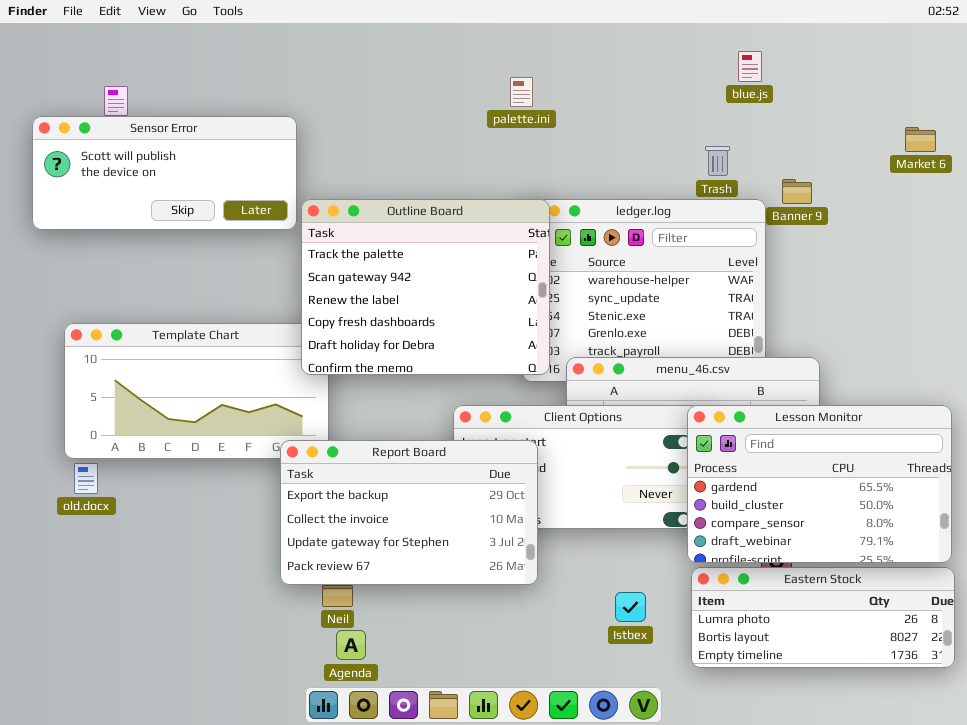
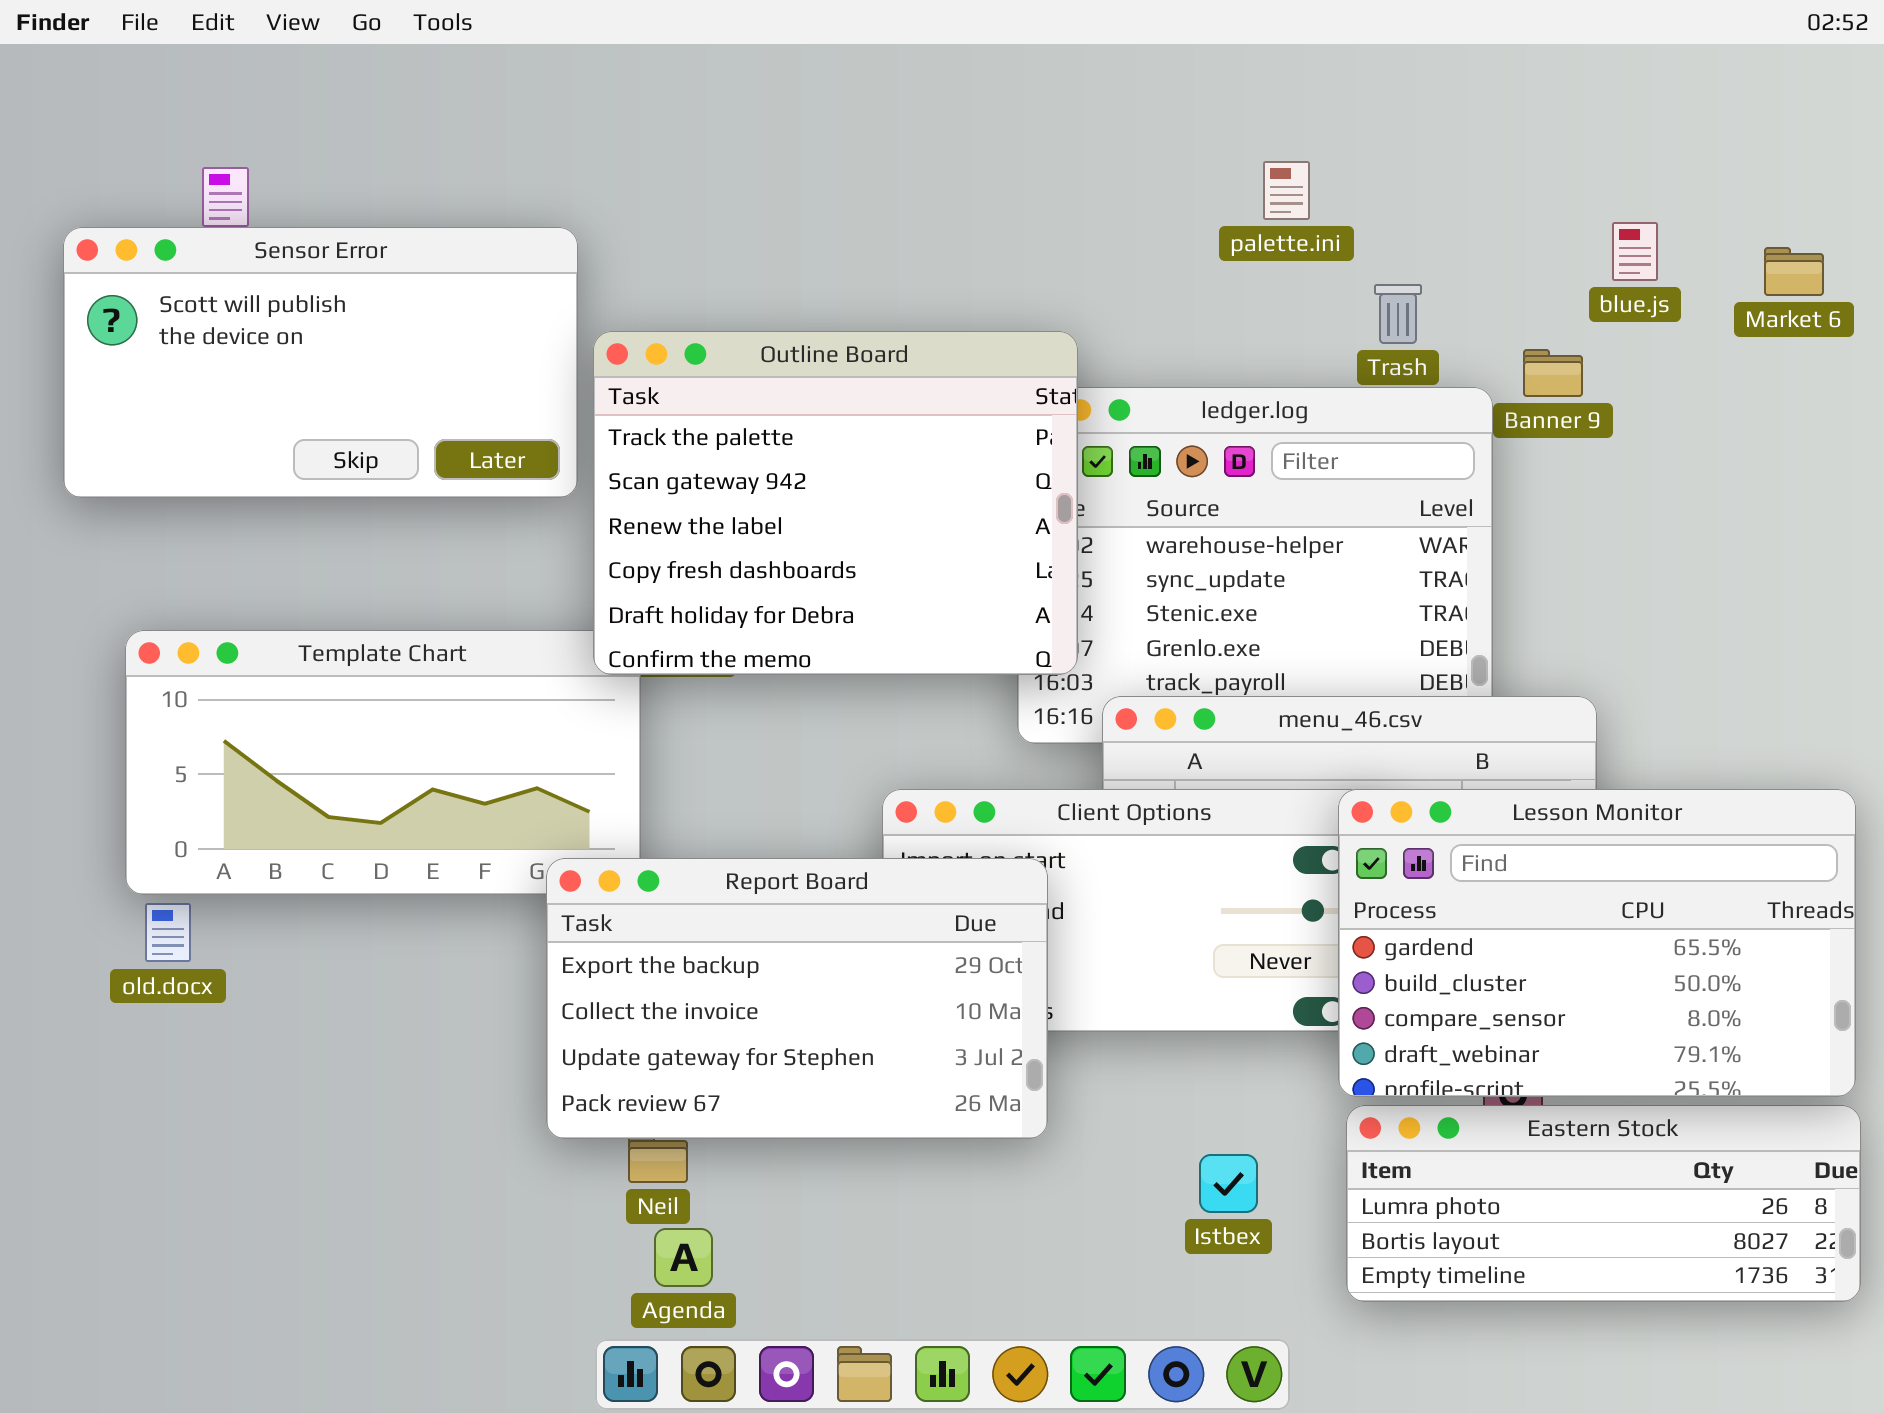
blue.js: [738,51,762,82] -> [1612,222,1658,281], moved
palette.ini: [510,77,533,107] -> [1263,161,1310,220], moved
Sensor Error: [32,116,297,230] -> [63,227,578,498], resized
Outline Board: [301,199,550,375] -> [593,331,1078,675], moved

